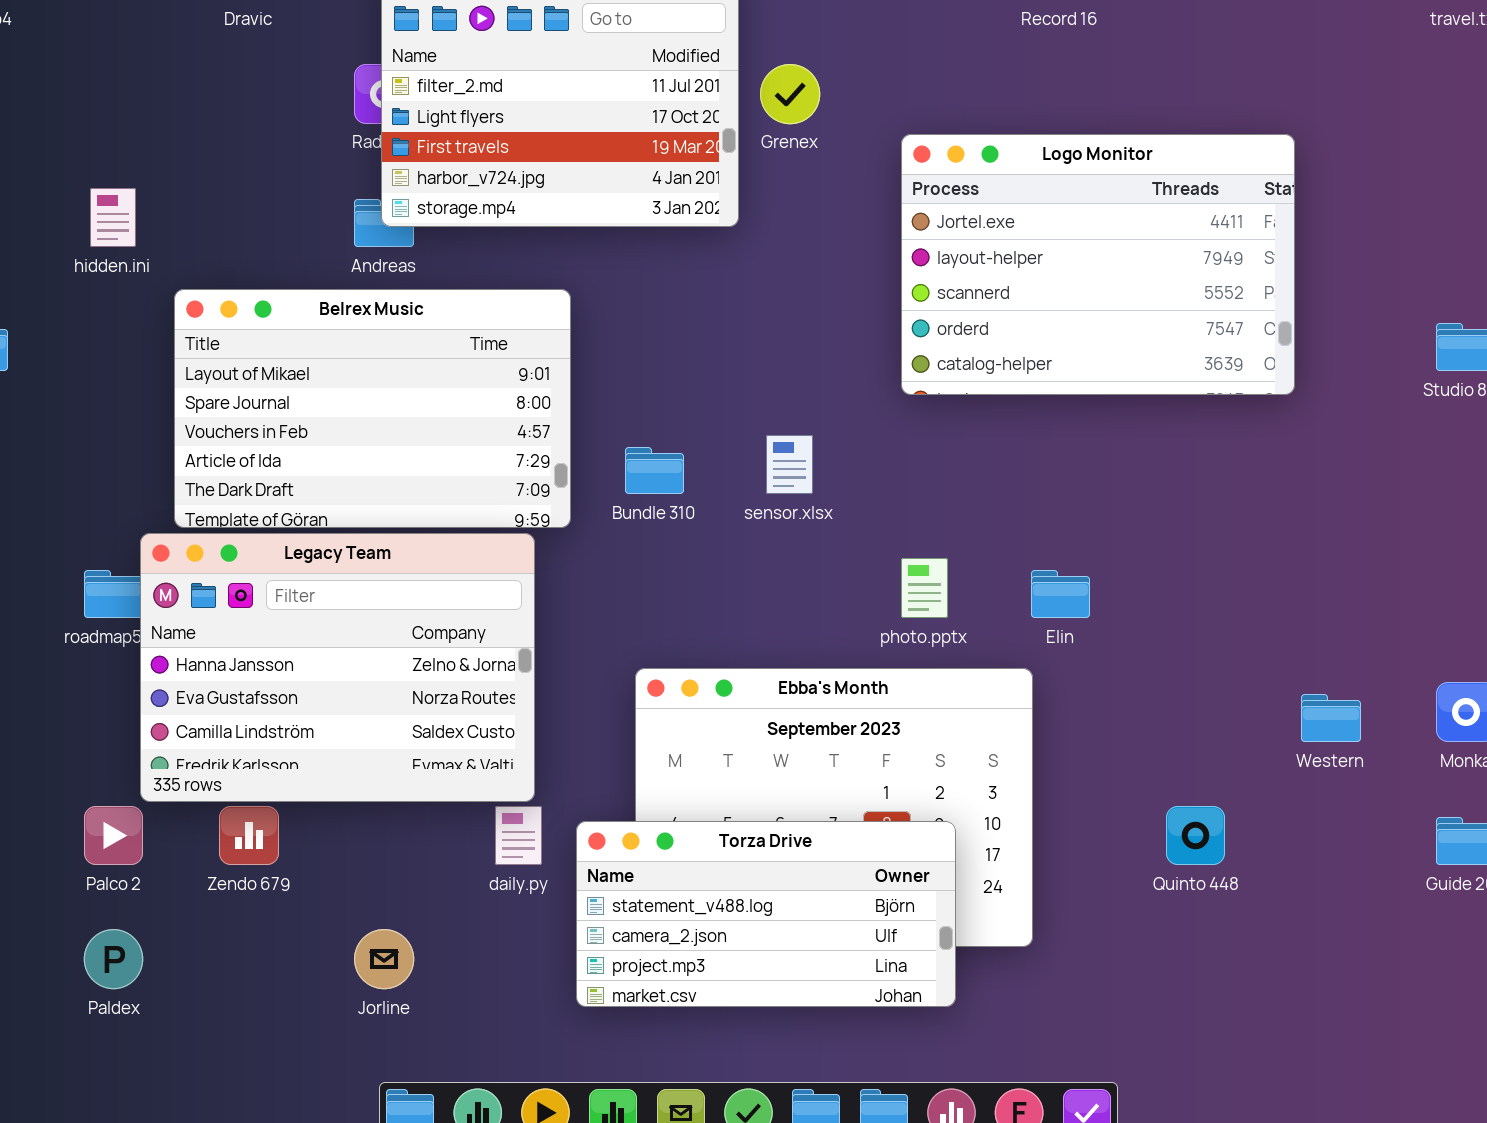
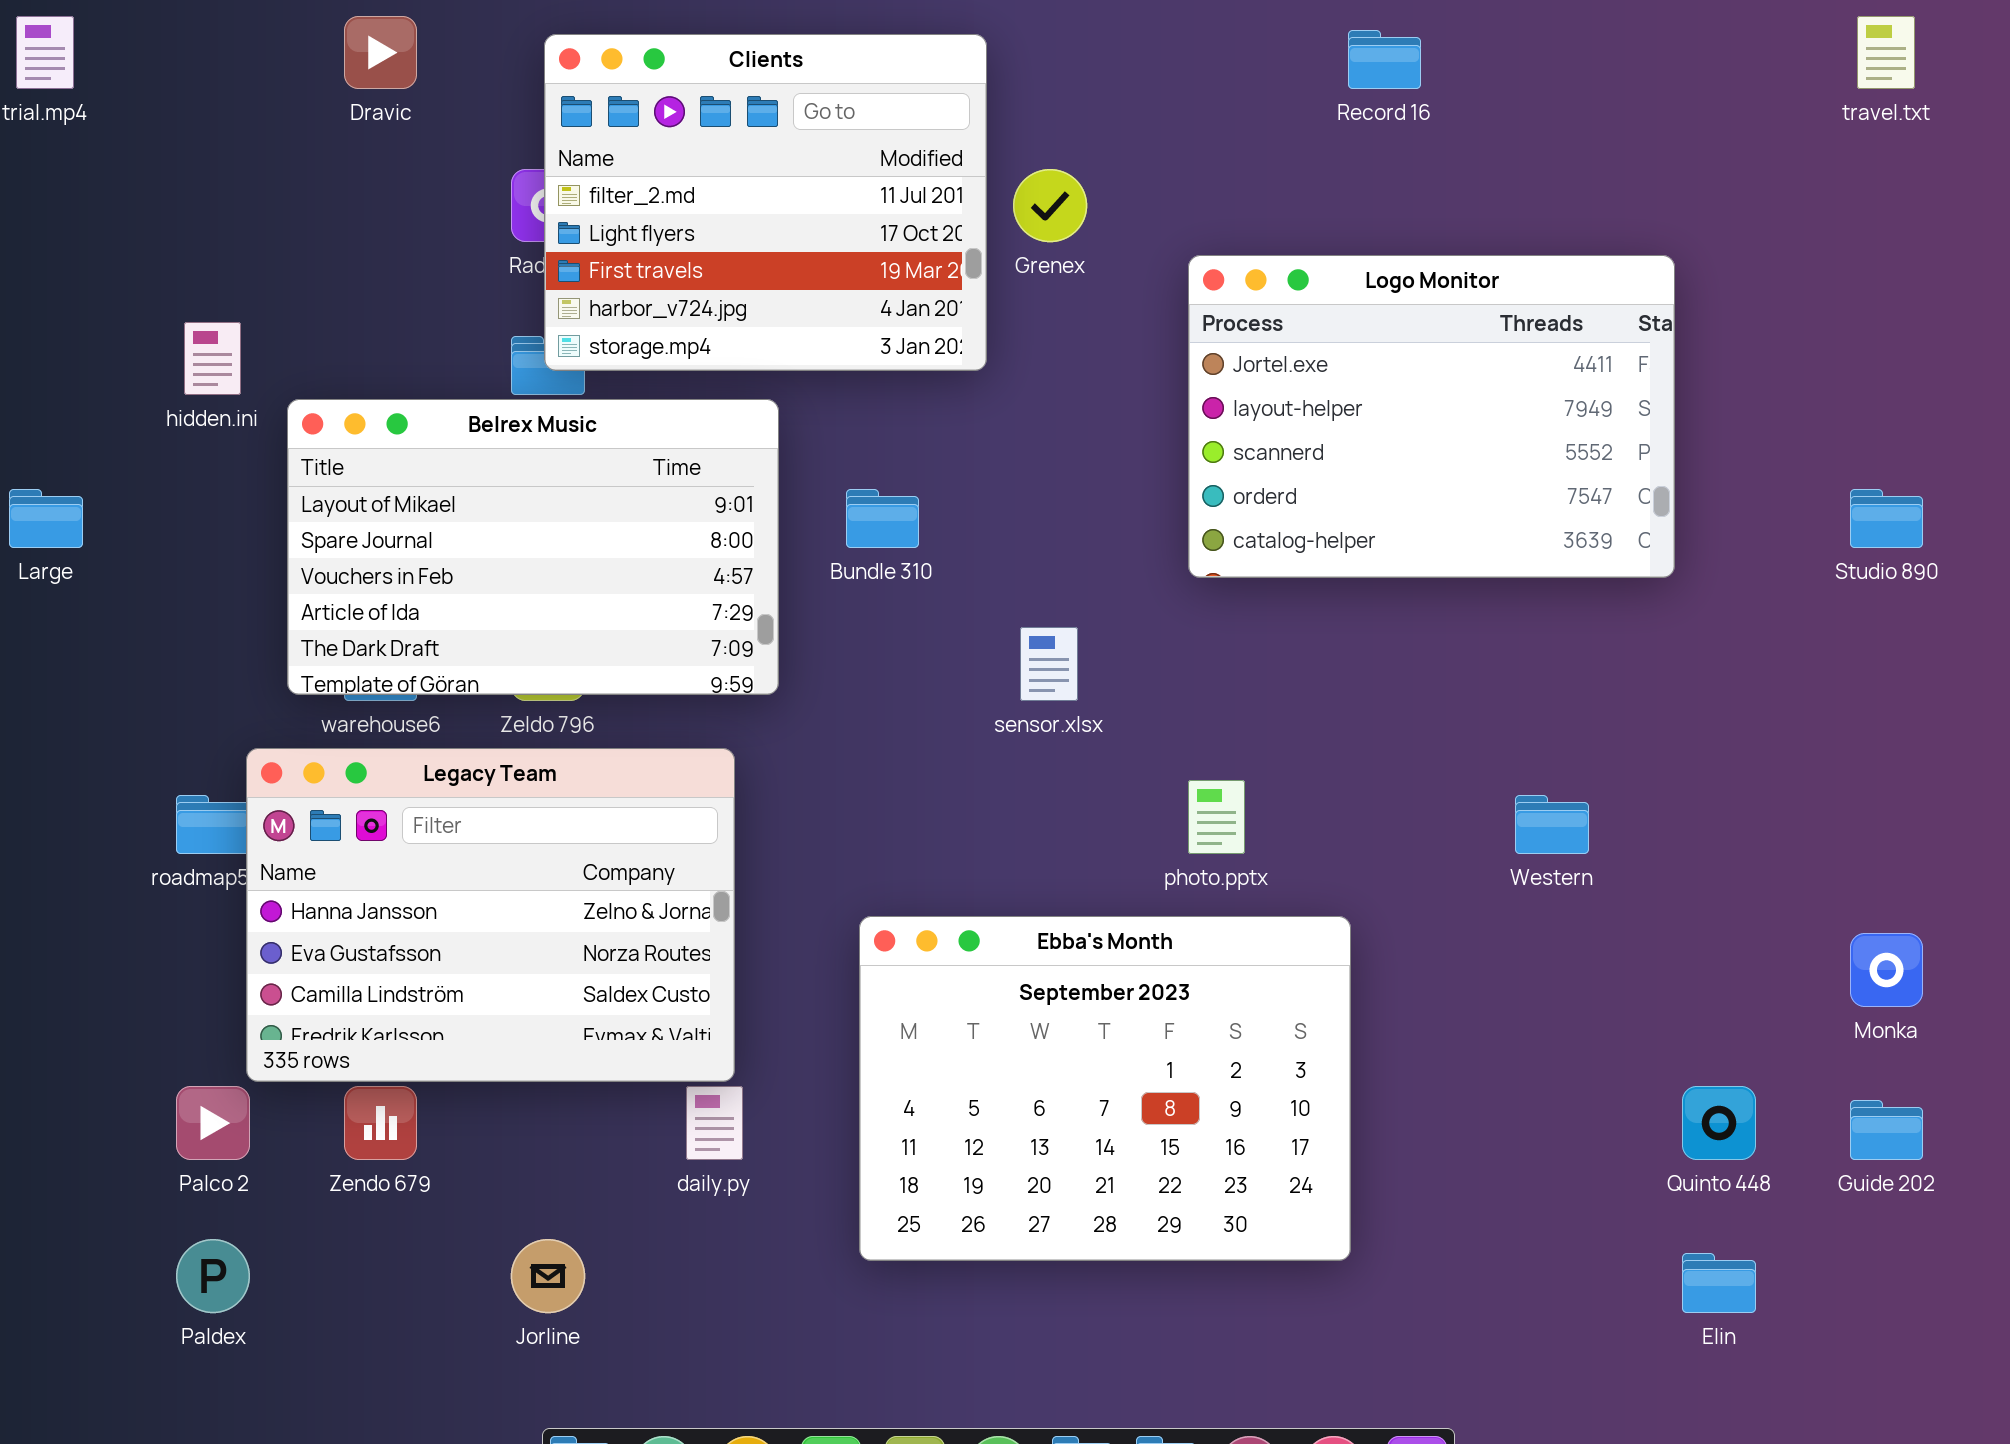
Belrex Music: [174,289,571,528] -> [287,399,779,695], moved
Bundle 310: [625,447,684,494] -> [846,489,919,548], moved
Elin: [1031,570,1090,618] -> [1682,1253,1756,1313], moved
Western: [1301,694,1361,742] -> [1515,795,1589,854], moved
Quinto 448: [1166,806,1225,865] -> [1682,1086,1756,1160], moved
Torza Drive: [576,821,956,1007] -> none, closed

